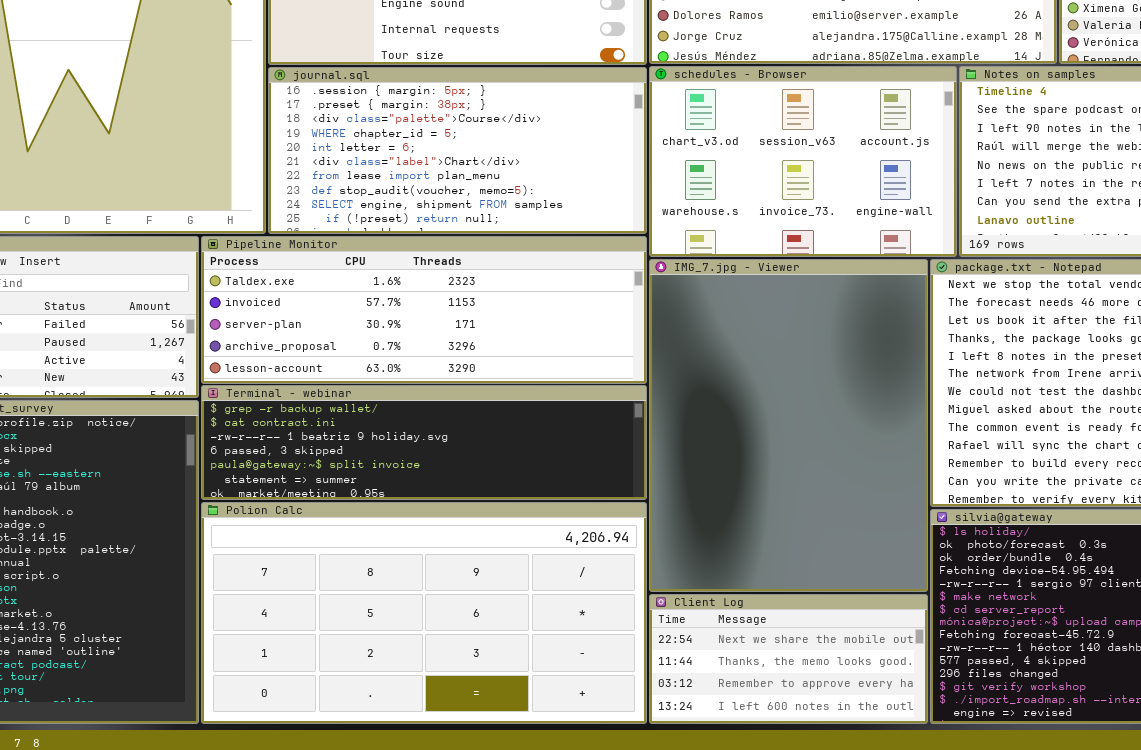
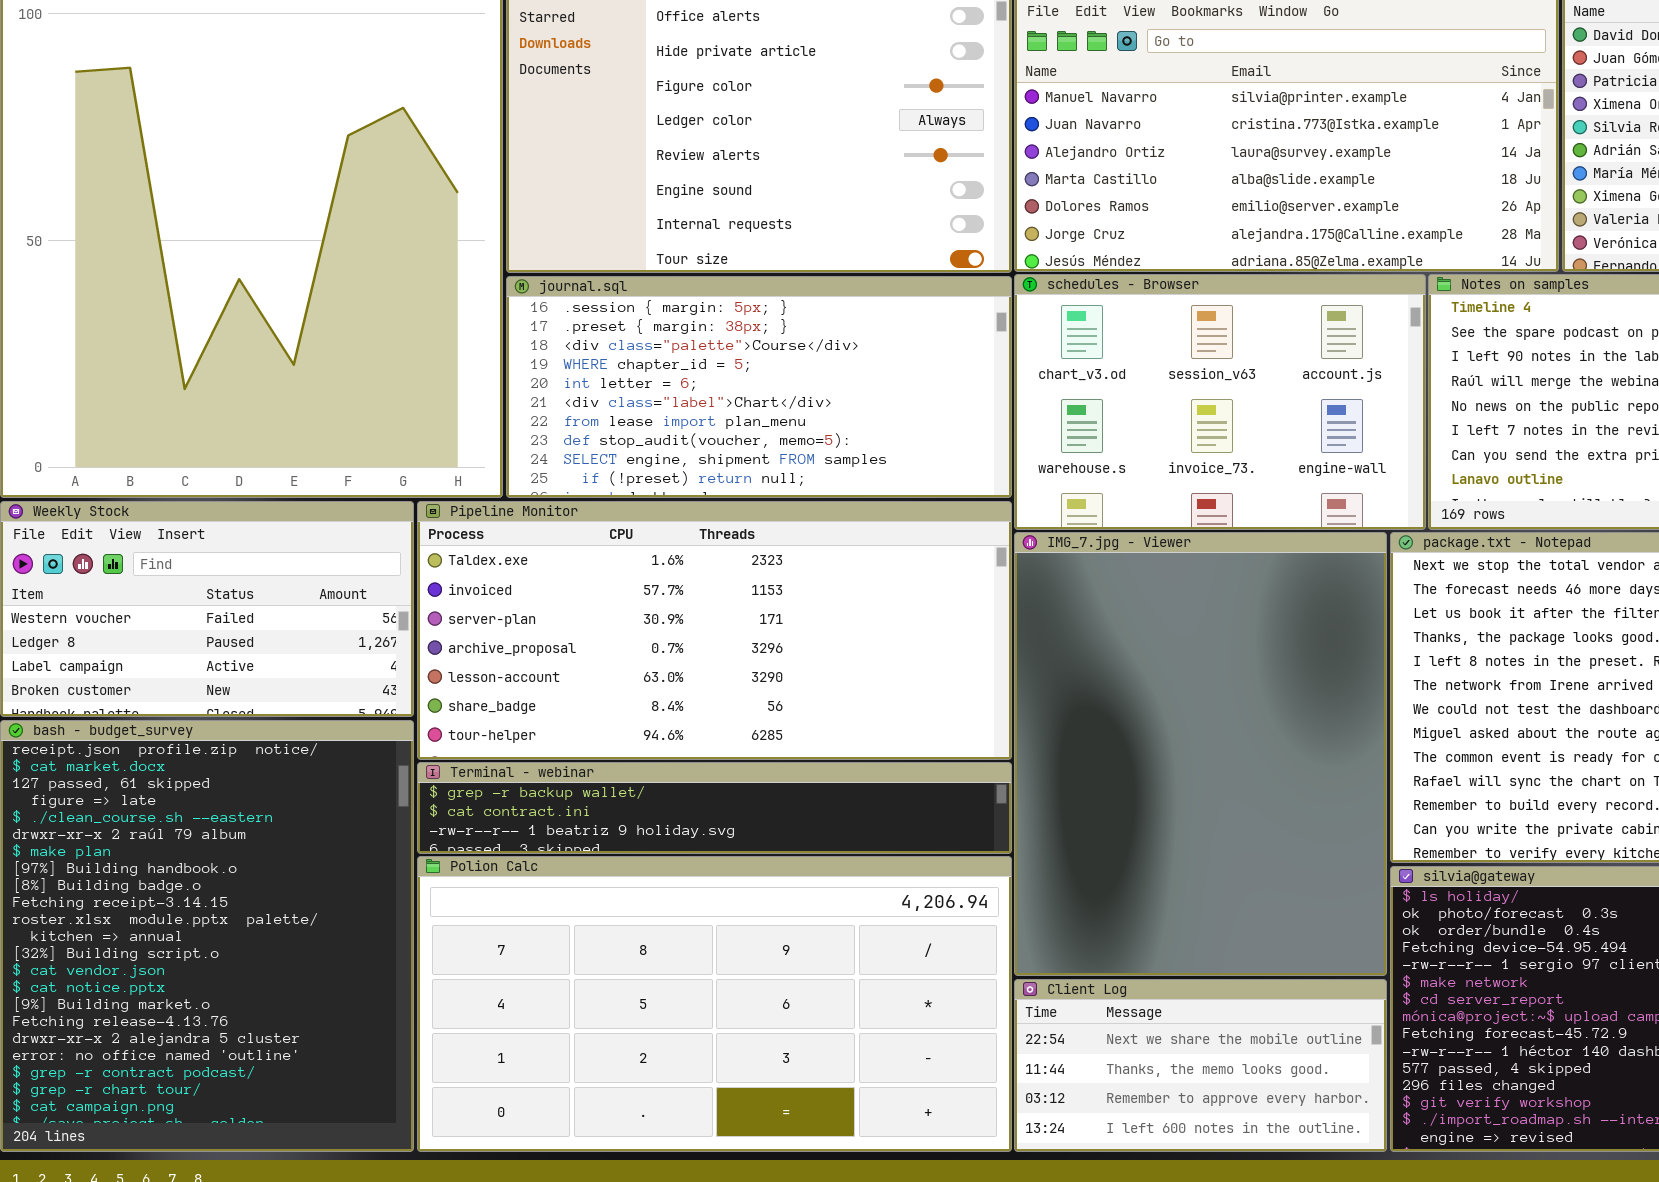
Pipeline Monitor: [201,236,647,384] -> [417,501,1012,760], resized
Terminal - webinar: [201,385,647,500] -> [417,762,1012,854], resized

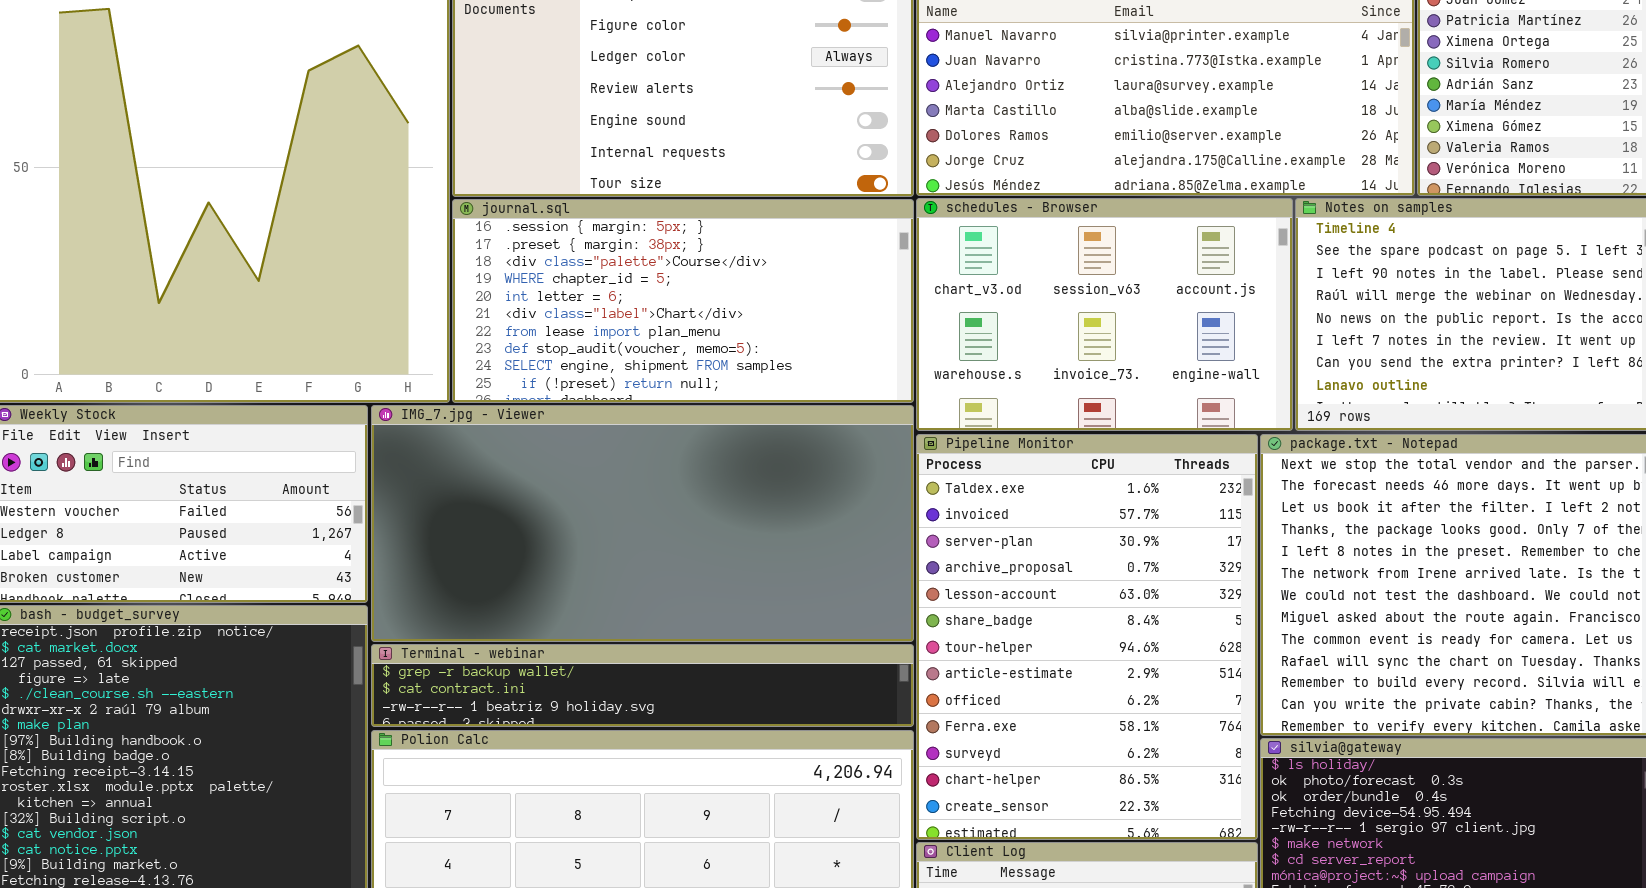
Pipeline Monitor: [417,501,1012,760] -> [916,434,1258,840], moved, resized
IMG_7.jpg - Viewer: [1014,532,1387,976] -> [371,405,914,642], moved, resized

